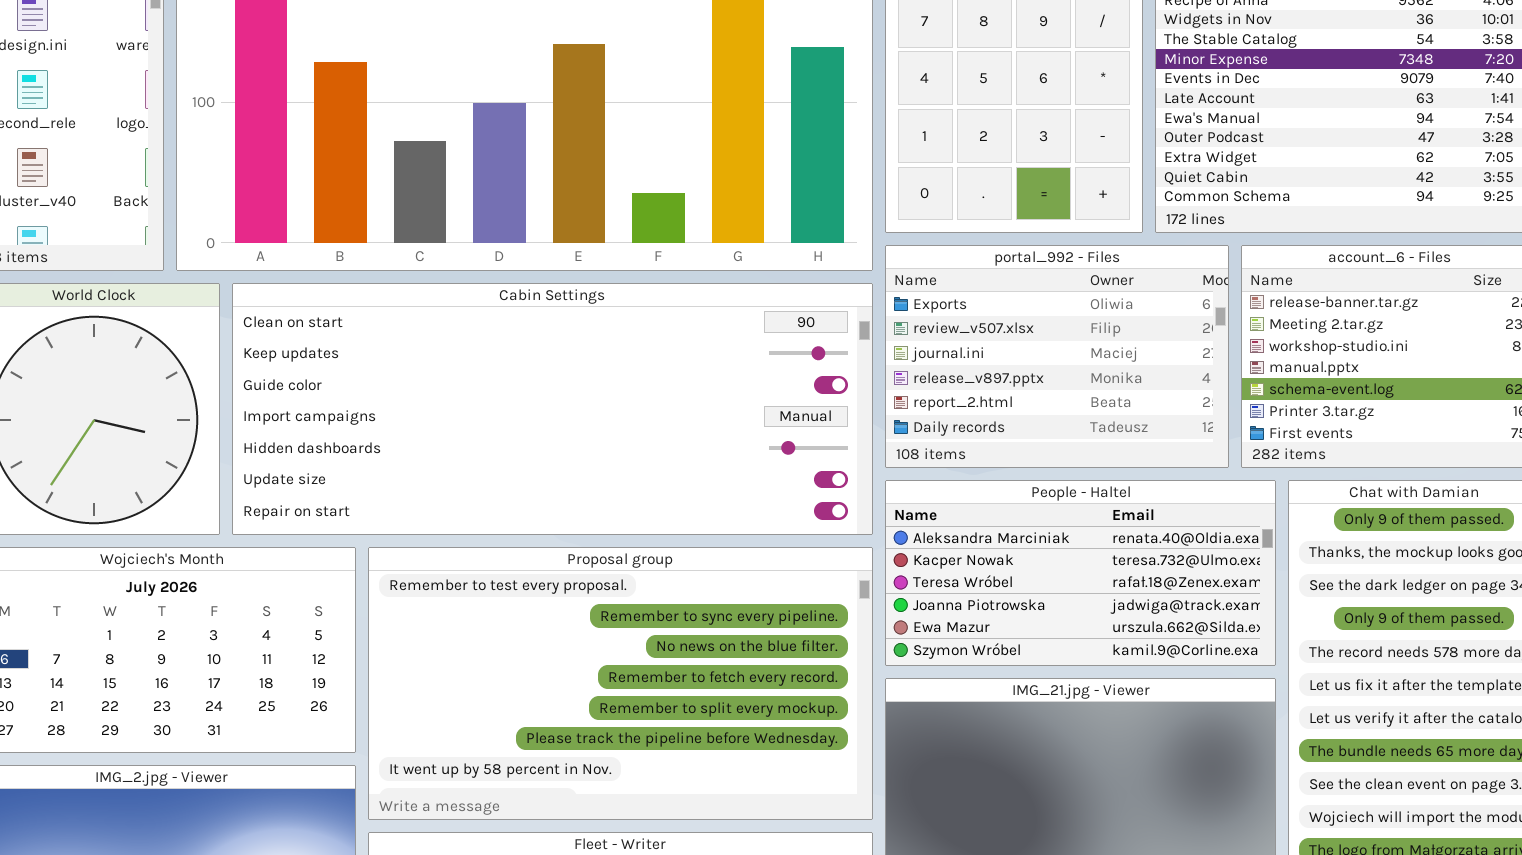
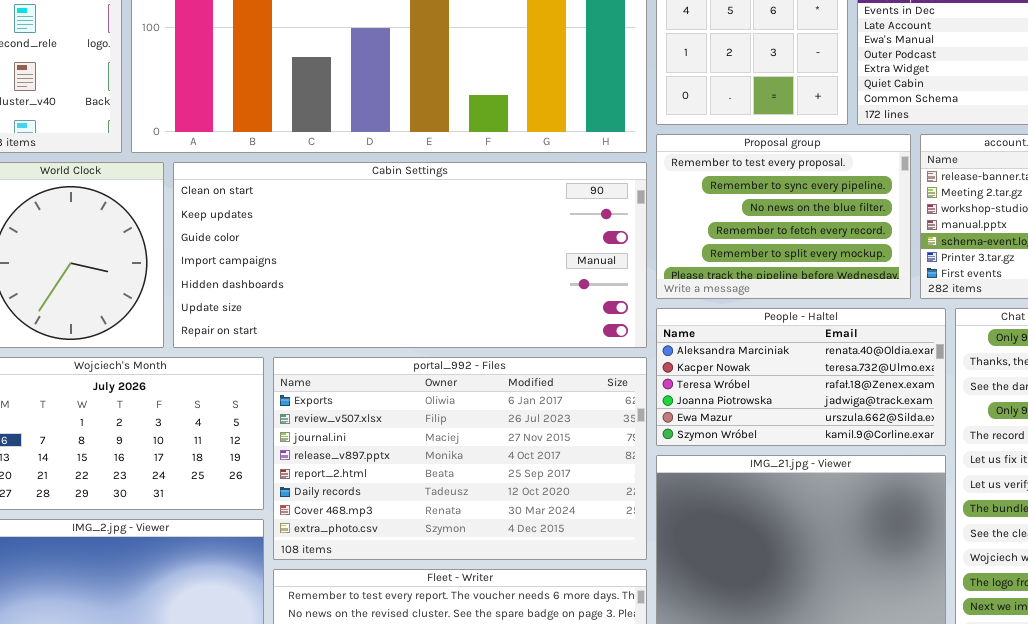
portal_992 - Files: [885,245,1229,468] -> [273,357,647,560], moved, resized
Proposal group: [368,547,873,820] -> [656,134,911,299], moved, resized

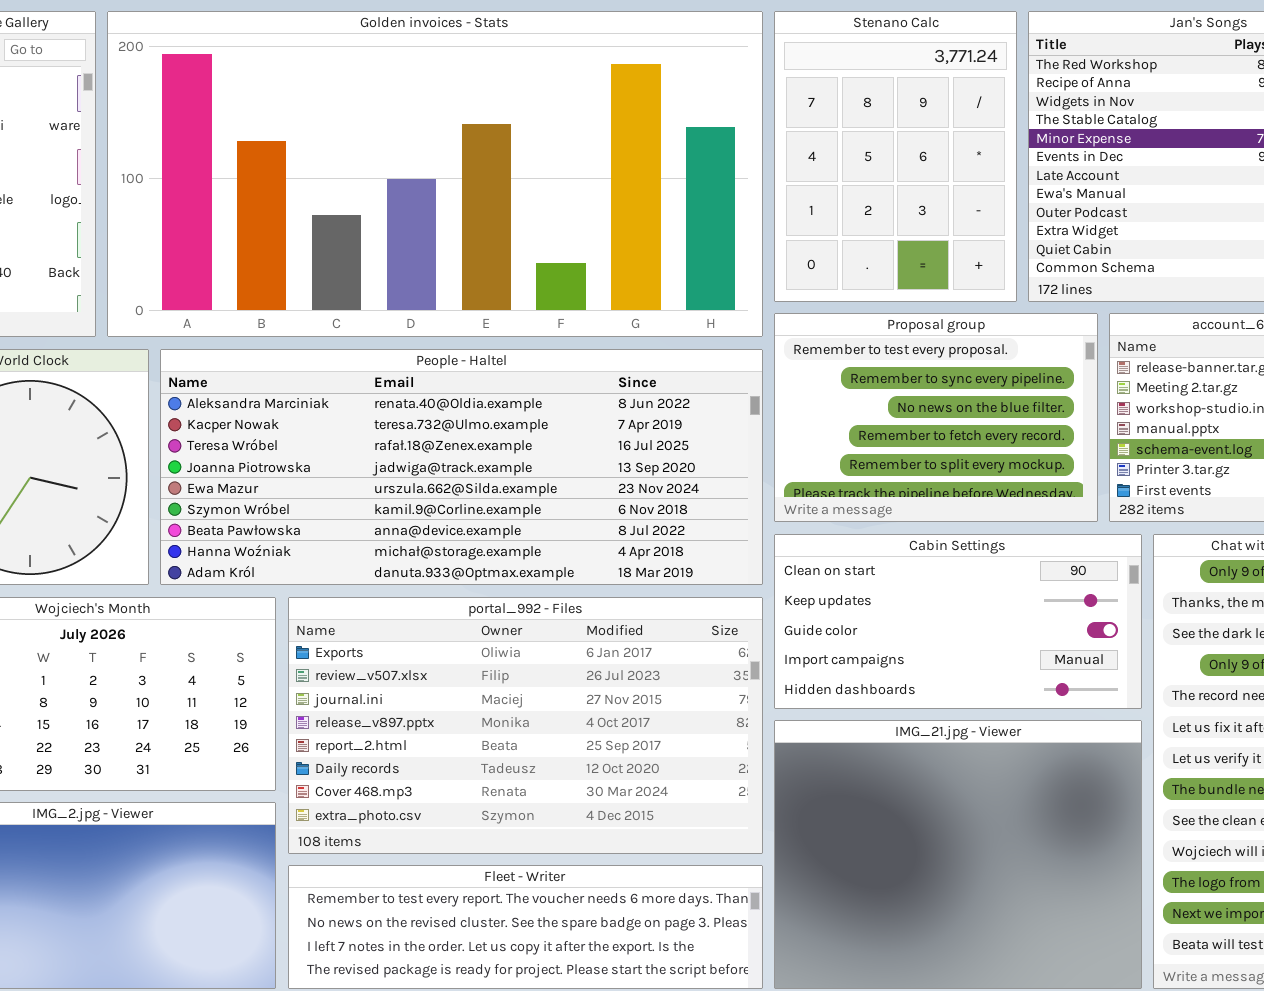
Cabin Settings: [173,162,647,348] -> [774,534,1142,709], moved, resized
People - Haltel: [656,308,946,446] -> [160,349,763,585], moved, resized

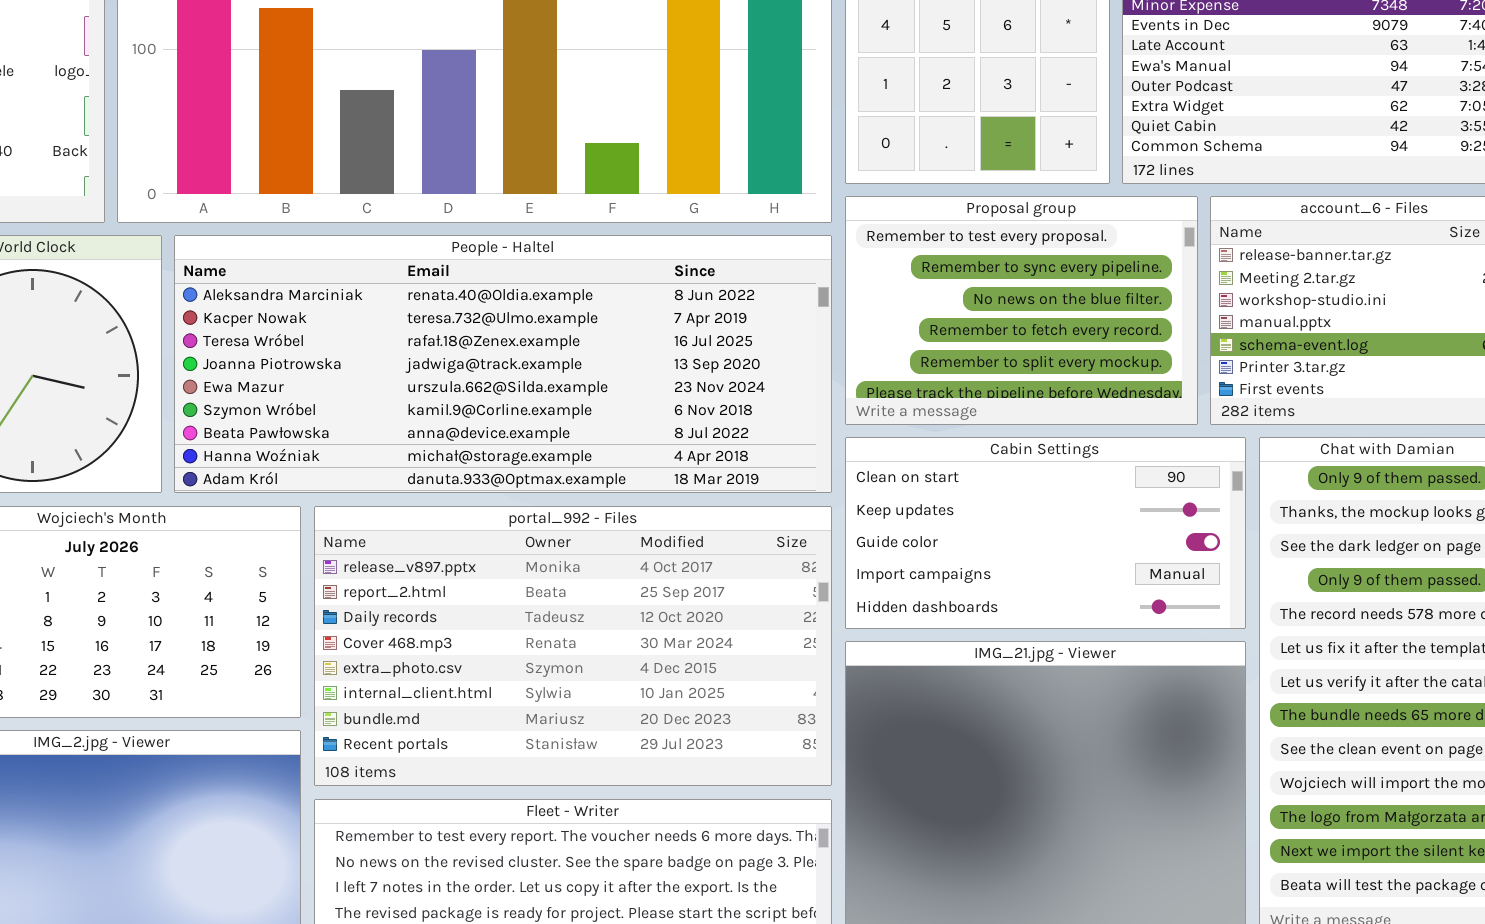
portal_992 - Files: [288,597,763,854] -> [314,506,832,786], scrolled down 3 rows

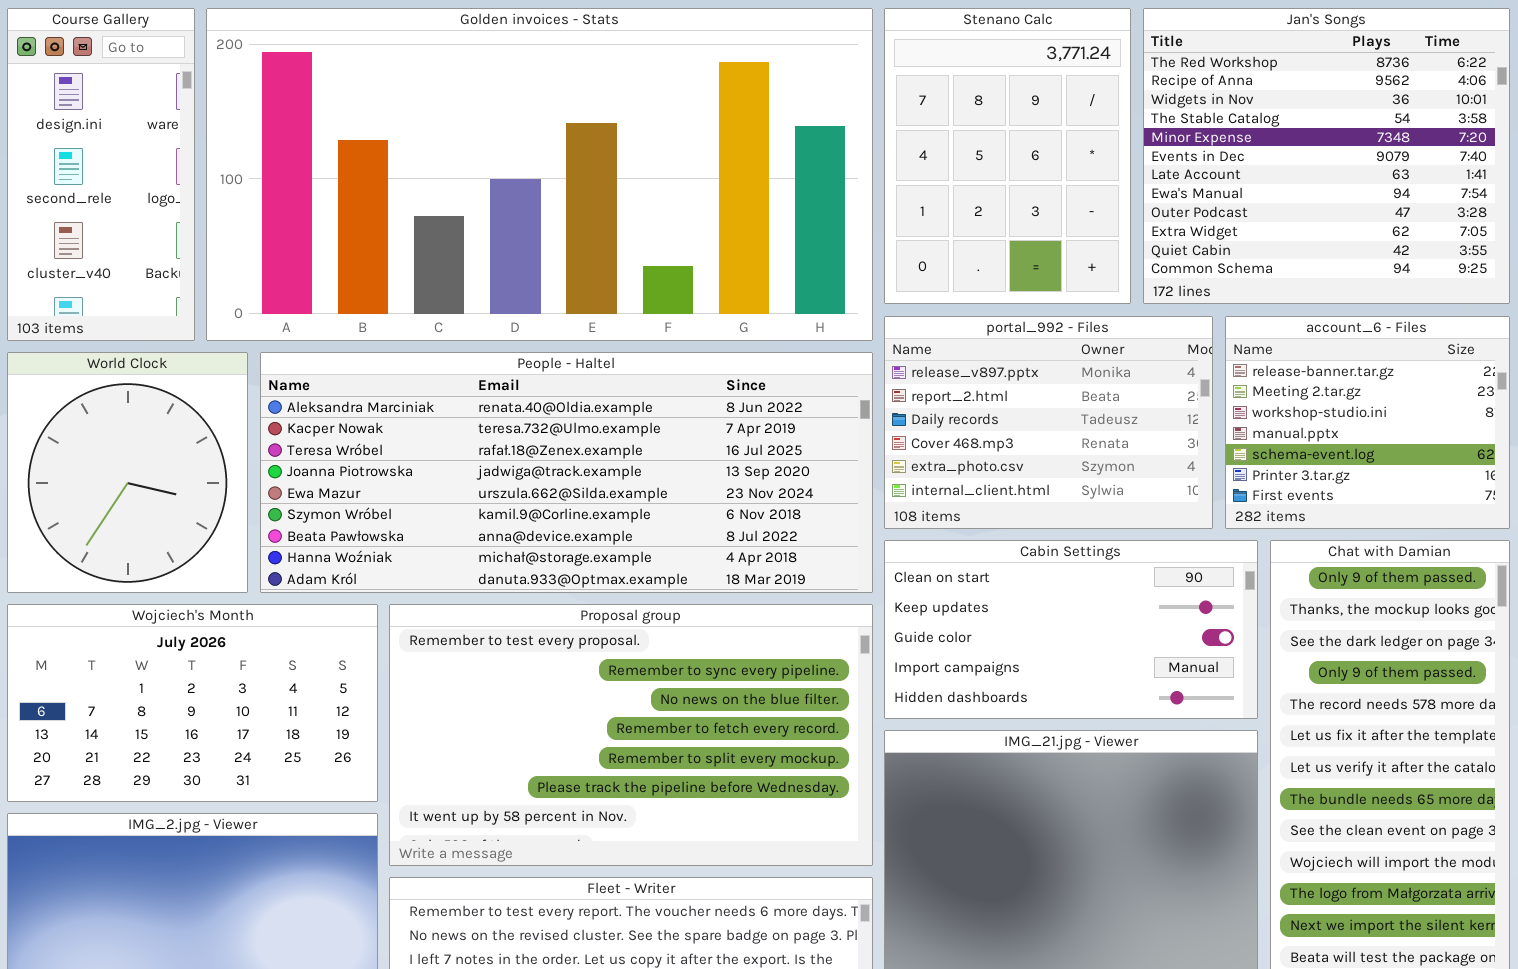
Proposal group: [845,196,1198,425] -> [389,604,873,866], moved, resized
portal_992 - Files: [314,506,832,786] -> [884,316,1213,529], moved, resized

